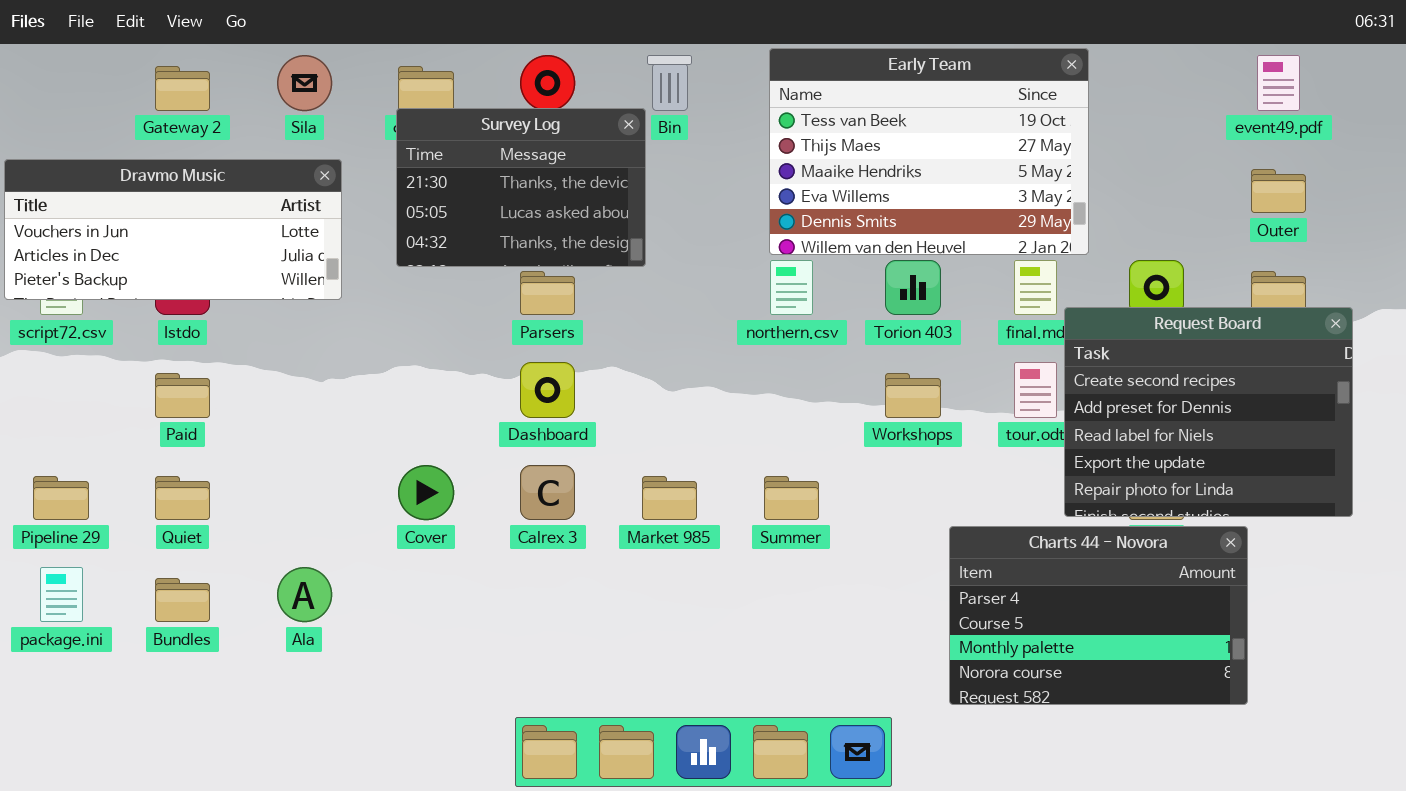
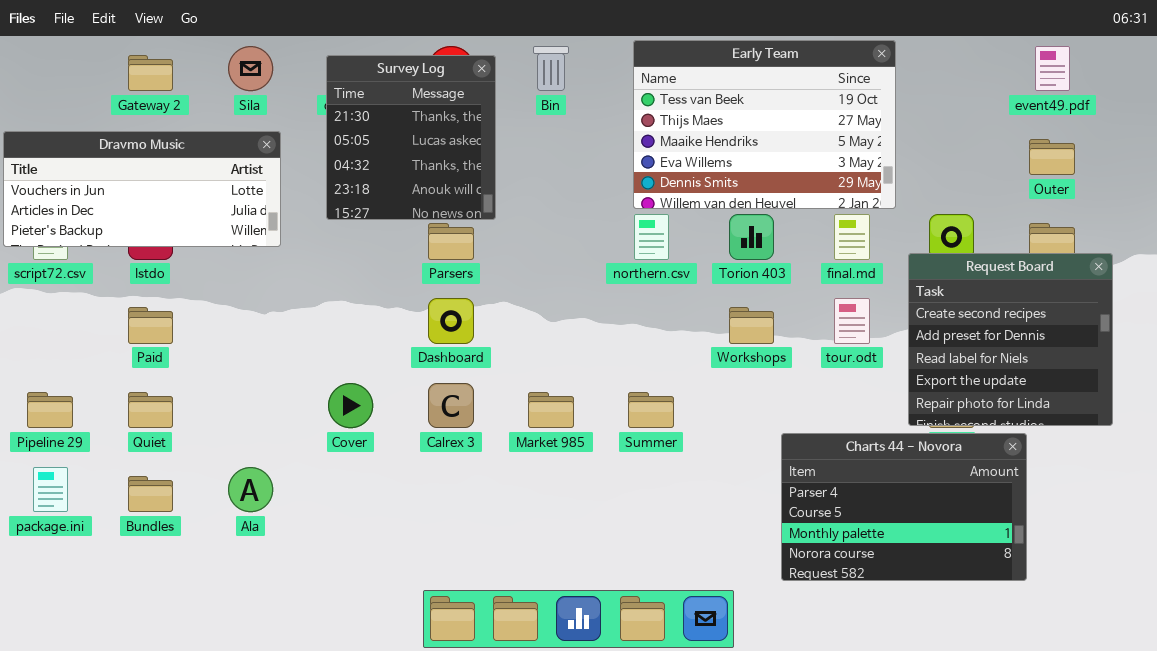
Survey Log: [396,108,646,267] -> [326,55,496,220], resized
Request Board: [1064,307,1353,517] -> [908,253,1113,426], resized

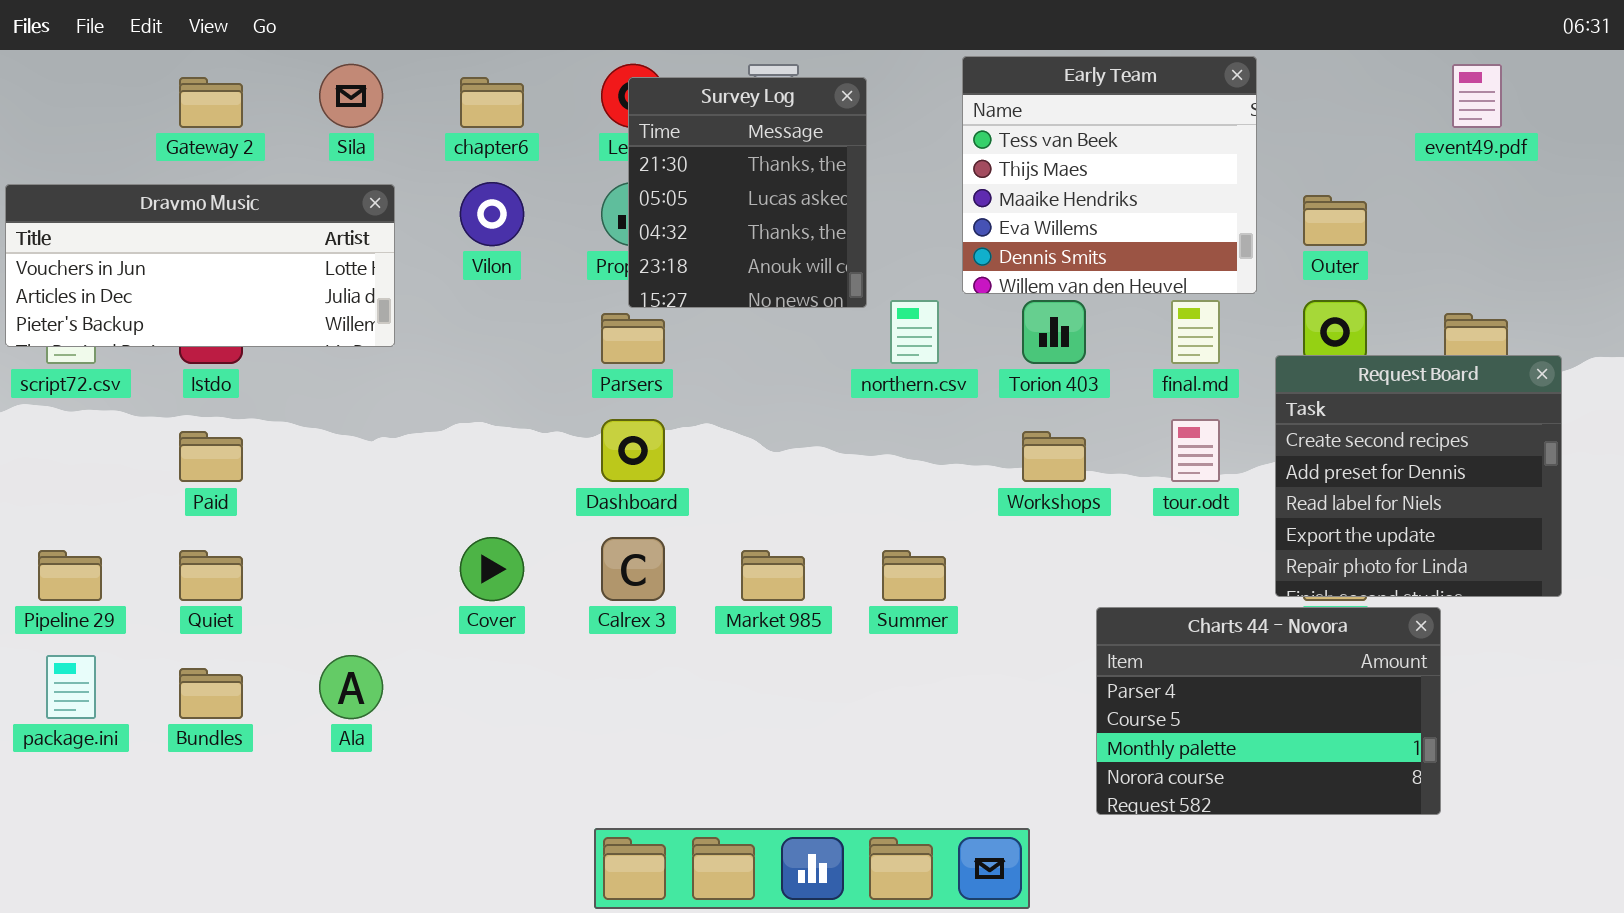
Early Team: [633,40,896,209] -> [962,56,1257,294], resized
Survey Log: [326,55,496,220] -> [628,77,867,308], moved
Outer: [1029,139,1075,175] -> [1303,195,1367,246], moved

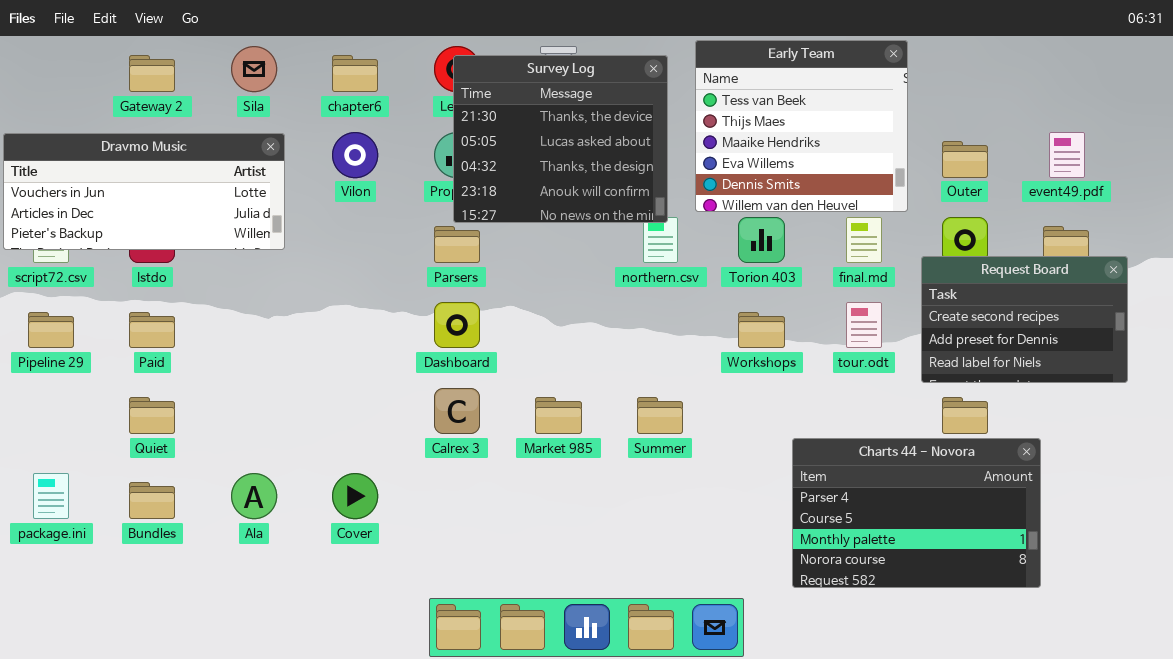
event49.pdf: [1452,64,1502,128] -> [1049,132,1085,178], moved
Survey Log: [628,77,867,308] -> [453,55,668,223], resized
Request Board: [1275,355,1562,597] -> [921,256,1128,383], resized
Cover: [460,537,524,601] -> [332,473,378,519], moved
Pipeline 29: [38,550,102,601] -> [28,312,74,348], moved

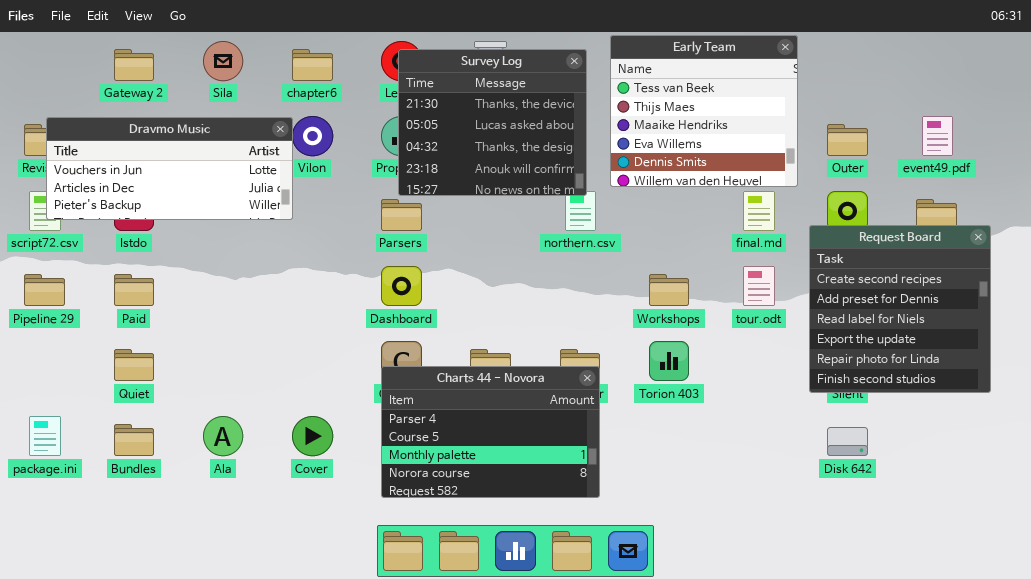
Dravmo Music: [3,133,285,250] -> [46,117,293,220], moved
Torion 403: [738,217,785,263] -> [649,341,689,381], moved
Request Board: [921,256,1128,383] -> [809,225,991,393], resized
Charts 44 - Novora: [792,438,1041,588] -> [381,366,600,498], moved

